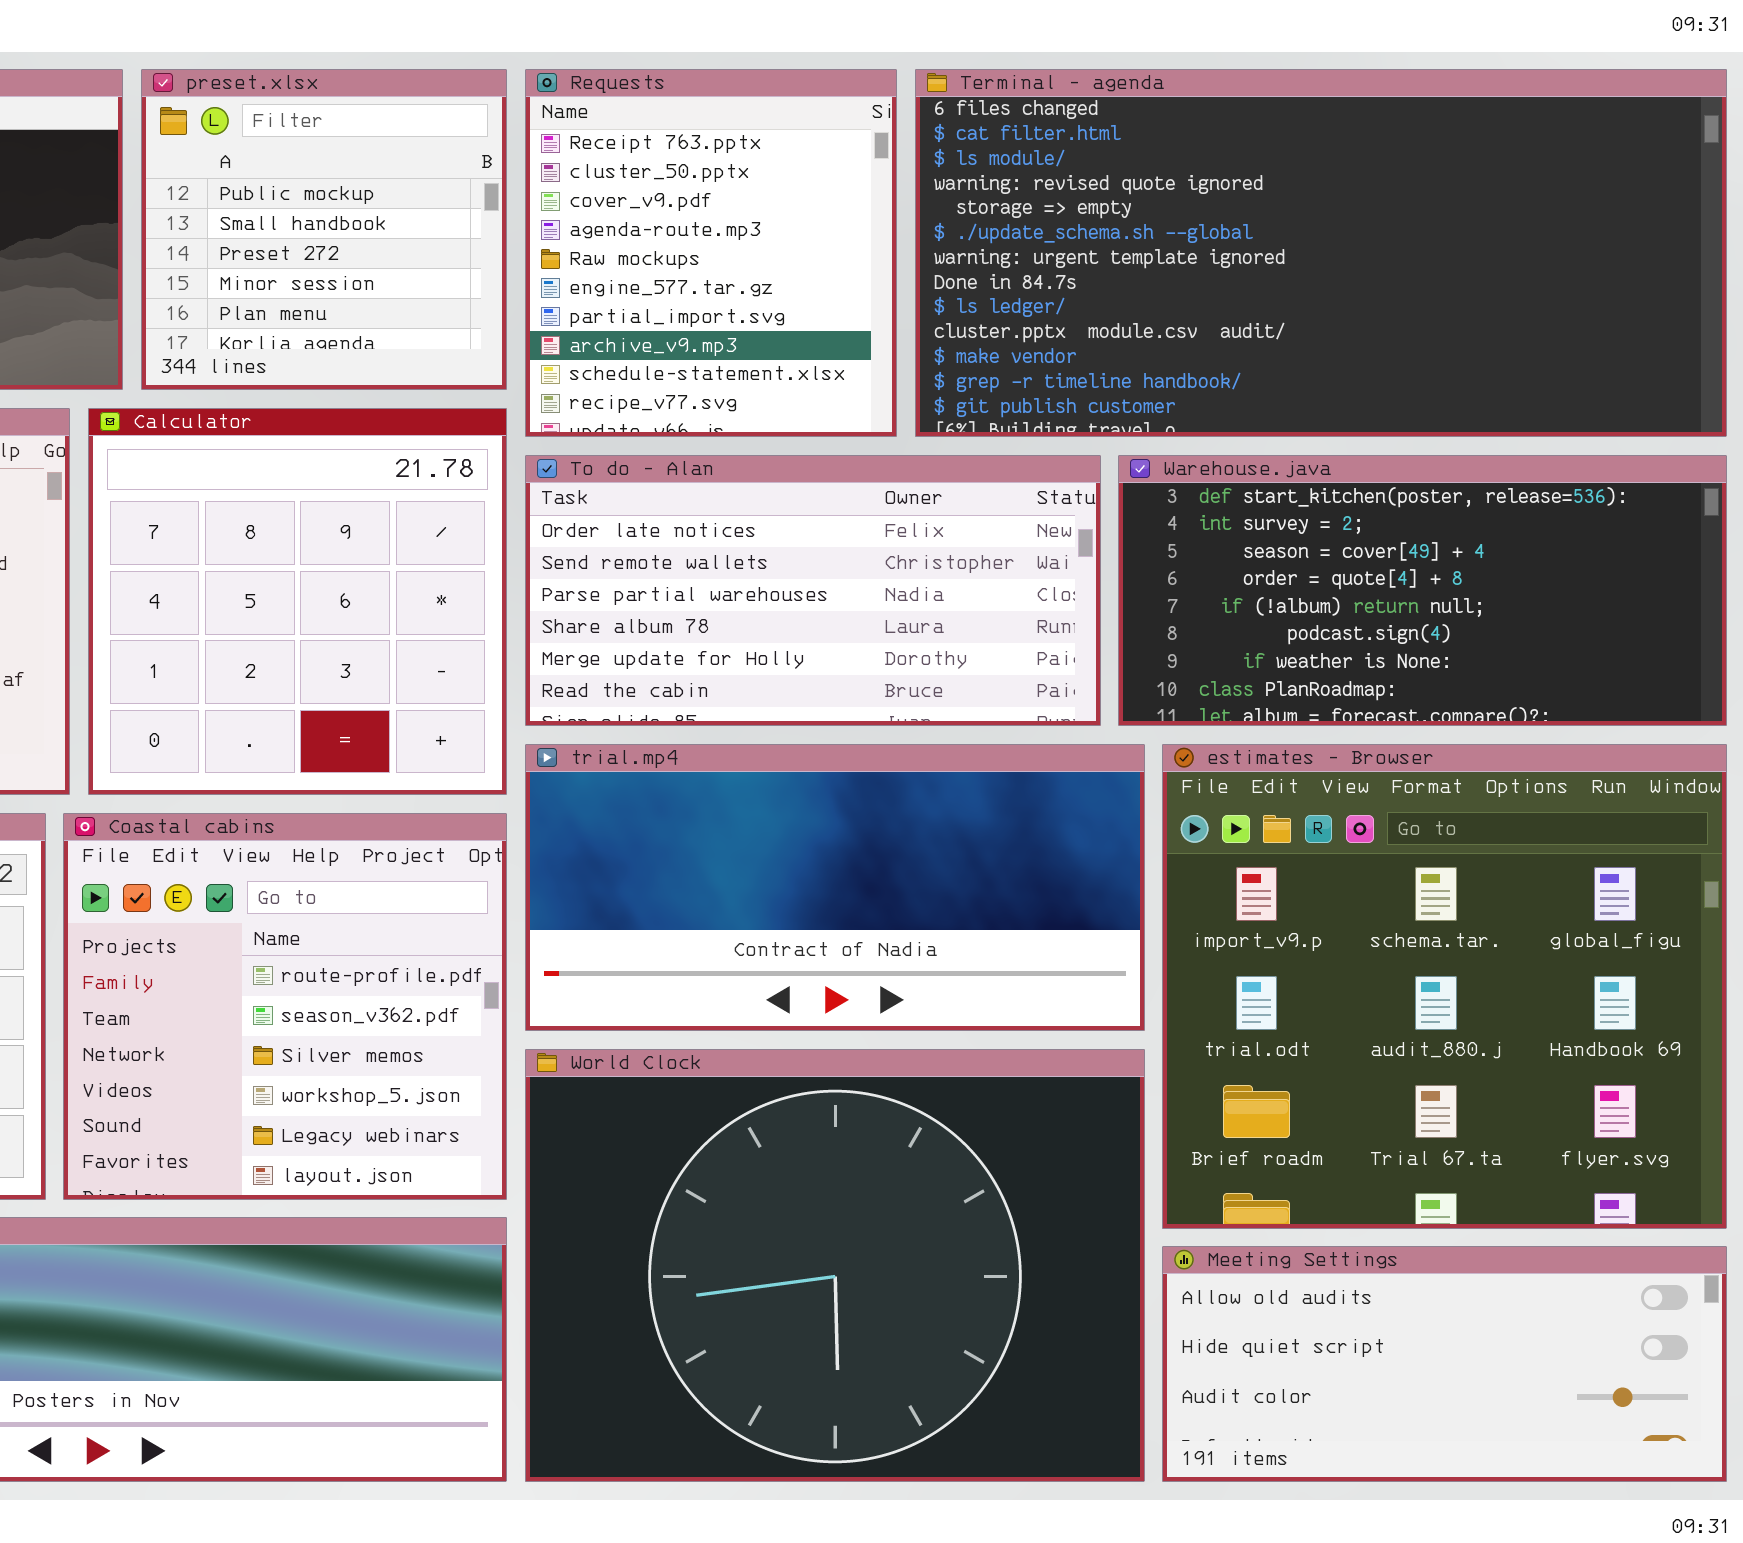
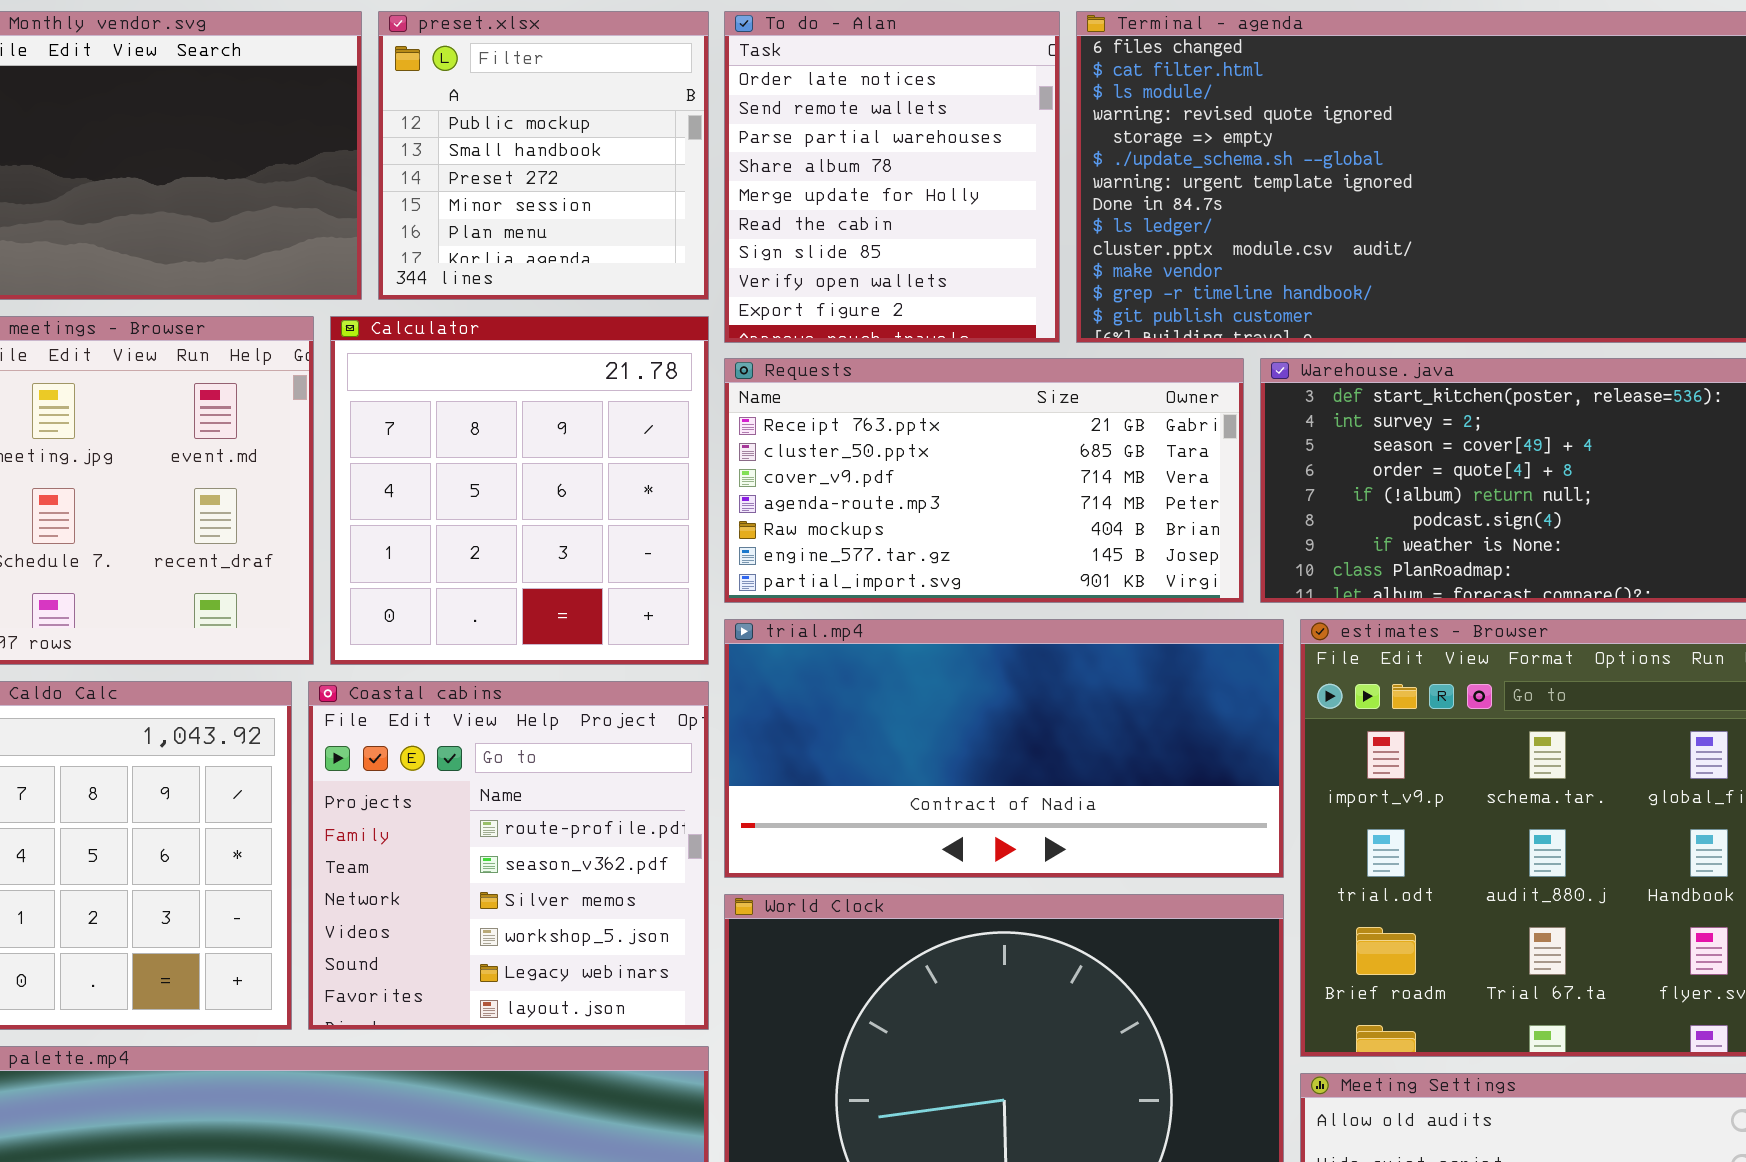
Requests: [525,69,897,437] -> [724,358,1244,603], moved, resized
To do - Alan: [525,455,1101,726] -> [724,11,1060,343], moved, resized

